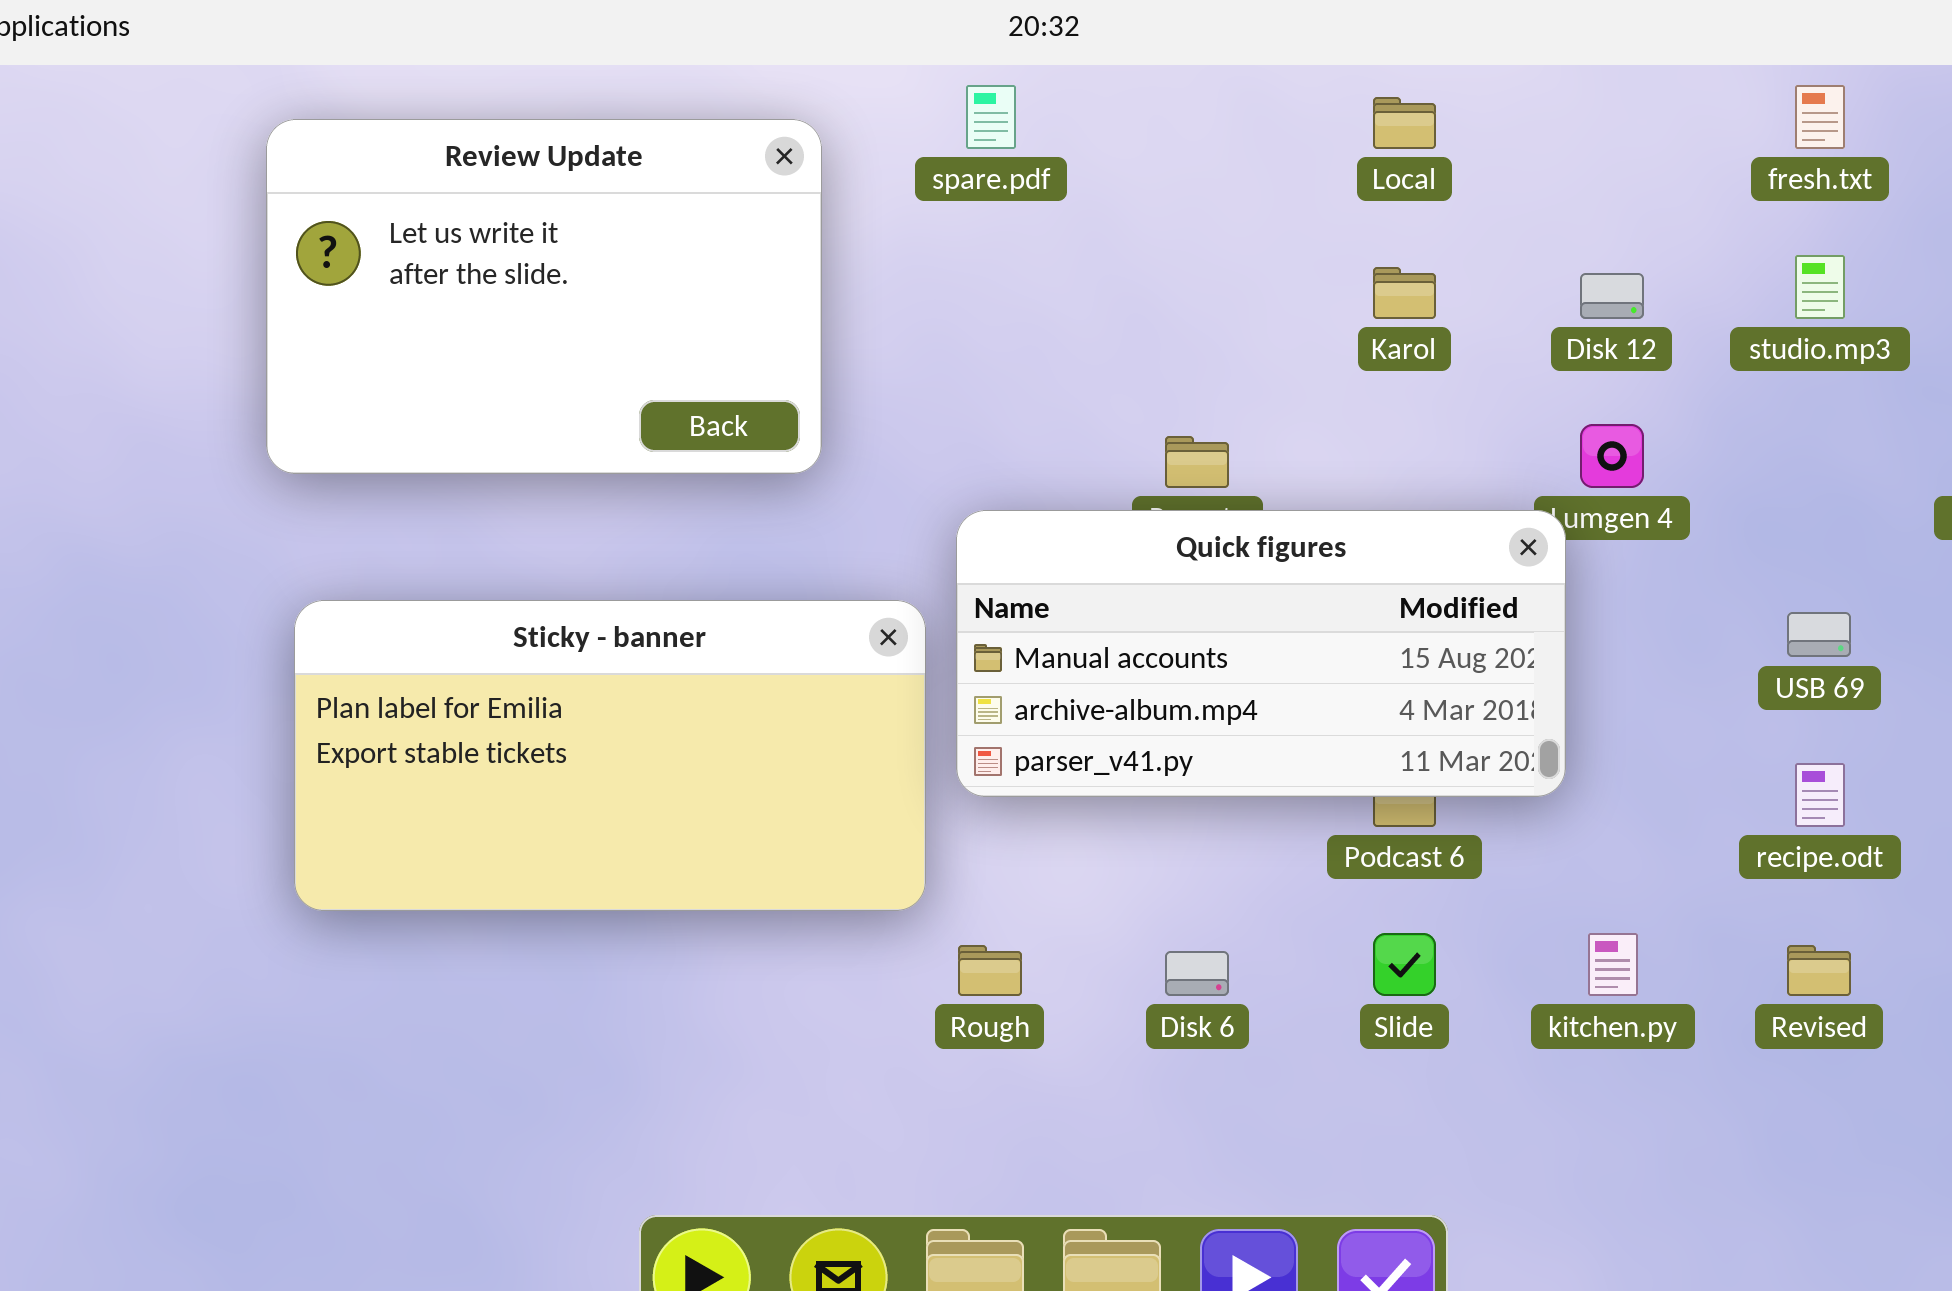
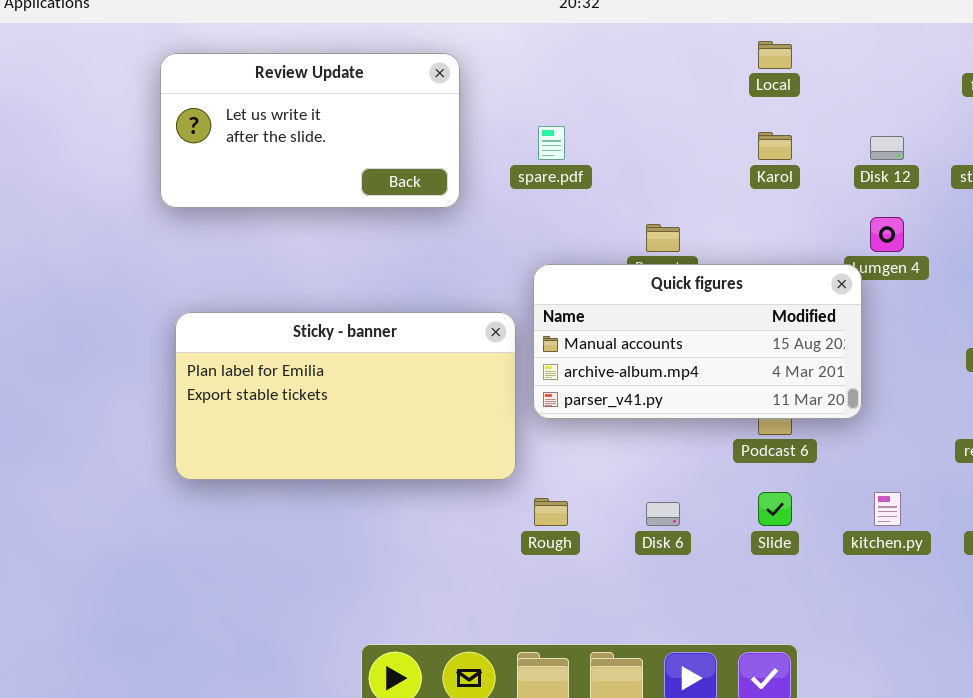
spare.pdf: [966,85,1016,149] -> [538,126,565,160], moved
Review Update: [266,119,822,474] -> [160,53,460,208], resized

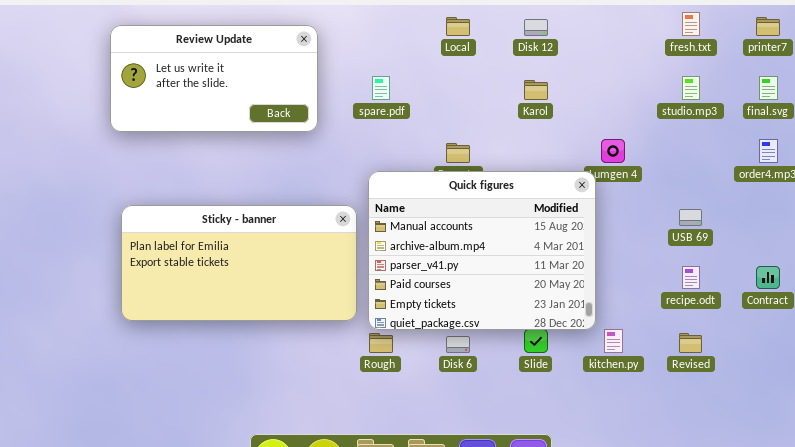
Local: [758,41,792,69] -> [446,17,470,36], moved
Disk 12: [870,136,904,160] -> [524,19,548,36], moved
Quick figures: [533,264,862,419] -> [368,171,596,330], resized

